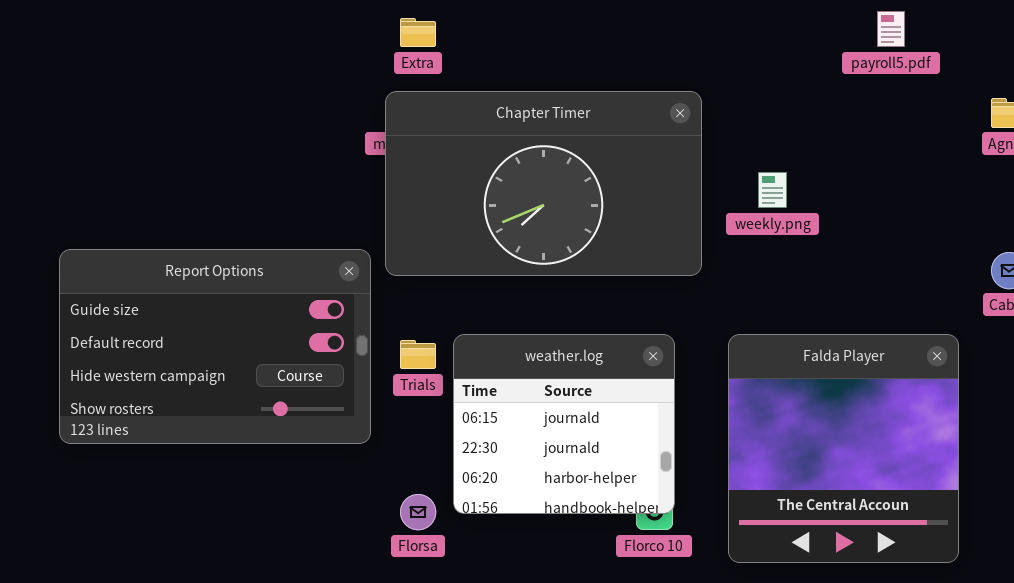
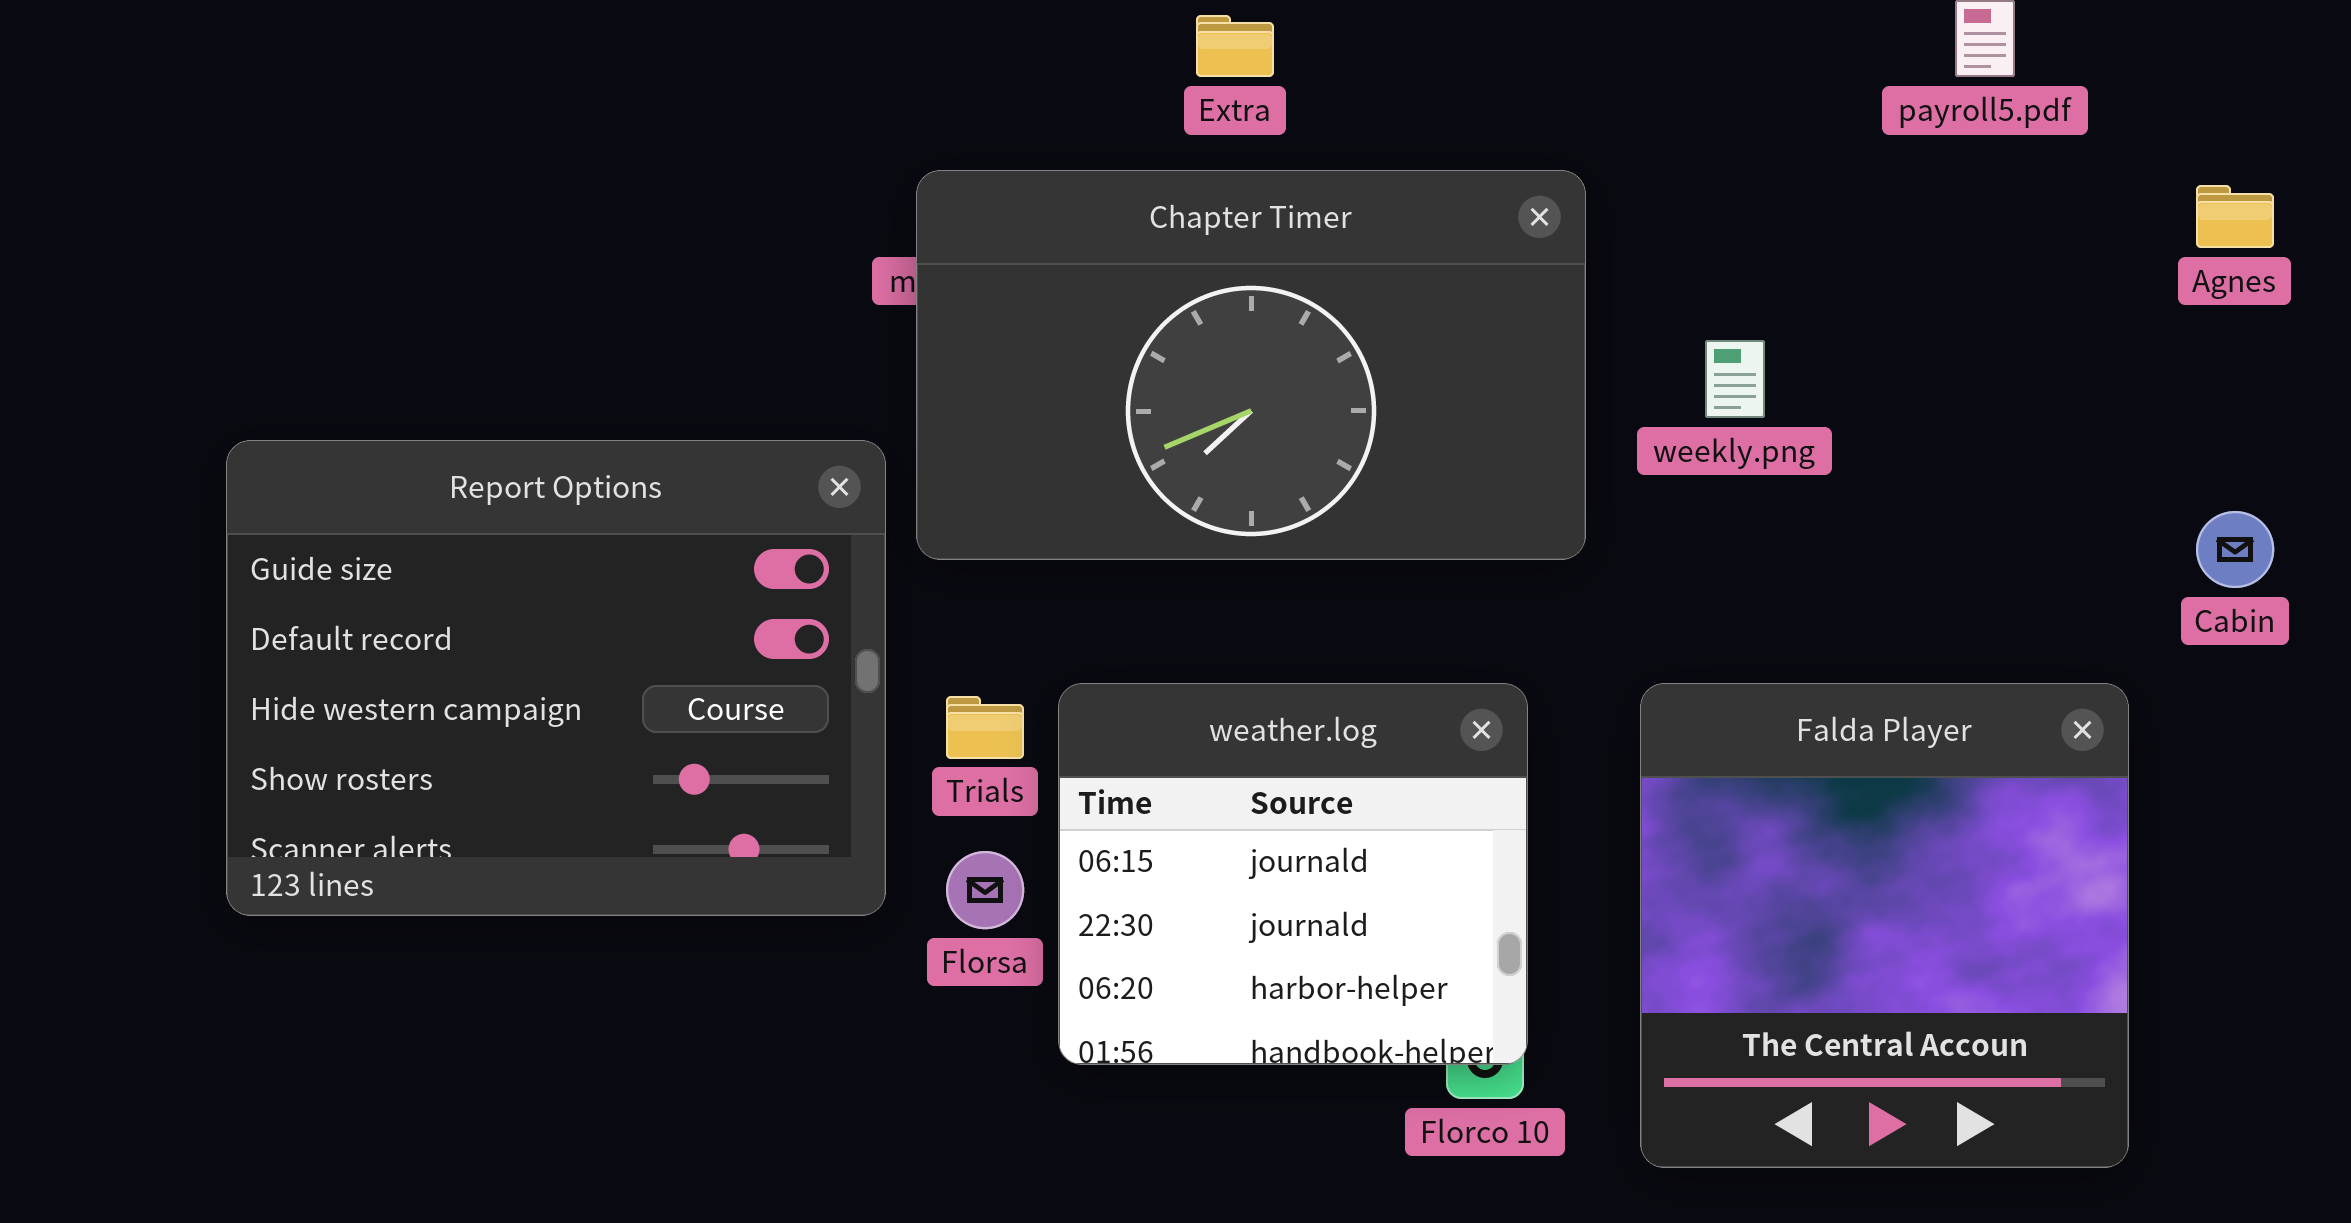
Extra: [400,18,436,47] -> [1196,15,1274,77], moved
Report Options: [59,249,371,444] -> [226,440,886,916], resized
Florsa: [400,494,436,530] -> [946,851,1024,929], moved

